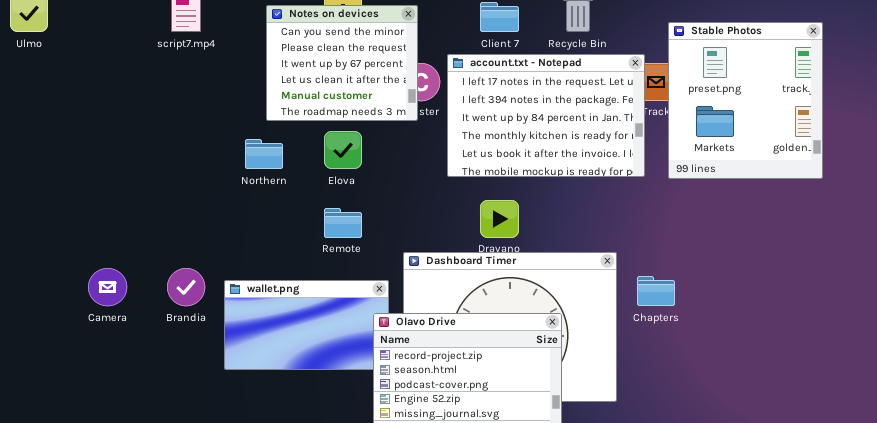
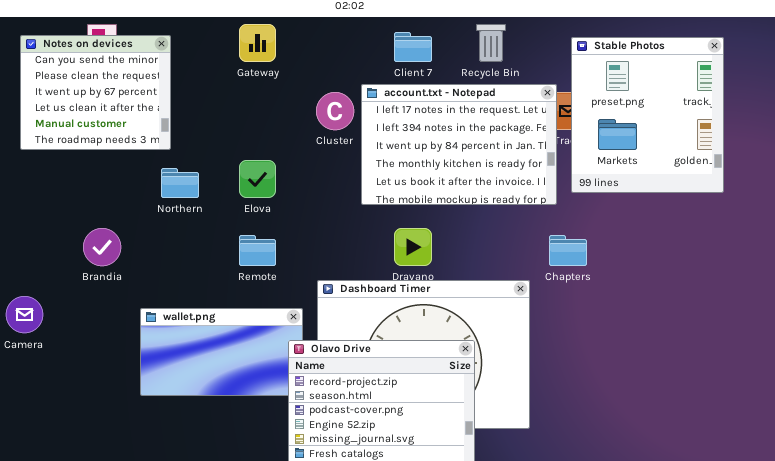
Notes on devices: [266,5,418,121] -> [20,35,171,150], moved
Stable Photos: [668,22,823,179] -> [571,37,724,193], moved
Brandia: [167,268,205,306] -> [83,228,121,266], moved
Chapters: [637,276,675,306] -> [549,235,587,266], moved

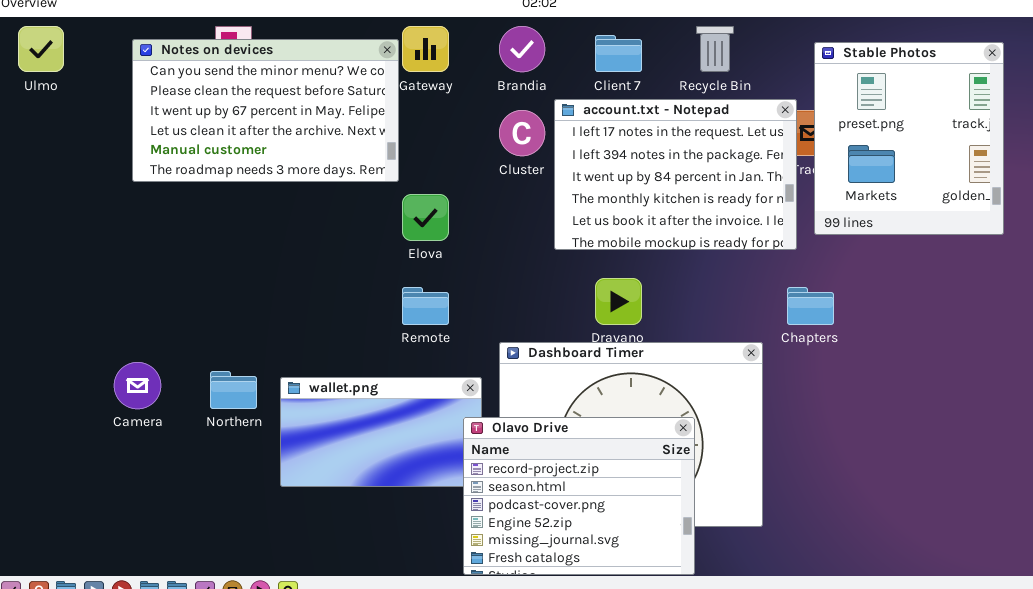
Notes on devices: [20,35,171,150] -> [132,39,399,182], resized
Northern: [161,168,199,198] -> [210,371,257,409], moved
Brandia: [83,228,121,266] -> [499,26,545,72], moved

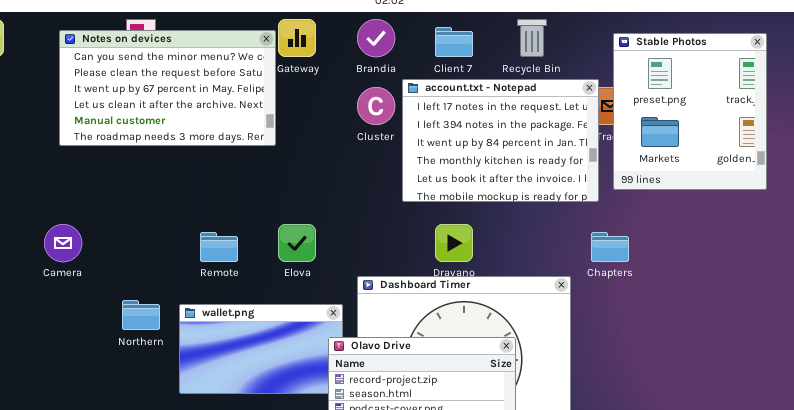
Elova: [402,194,449,241] -> [278,224,316,262], moved
Remote: [402,287,449,325] -> [200,232,238,262], moved
Camera: [114,362,161,409] -> [44,224,82,262], moved

